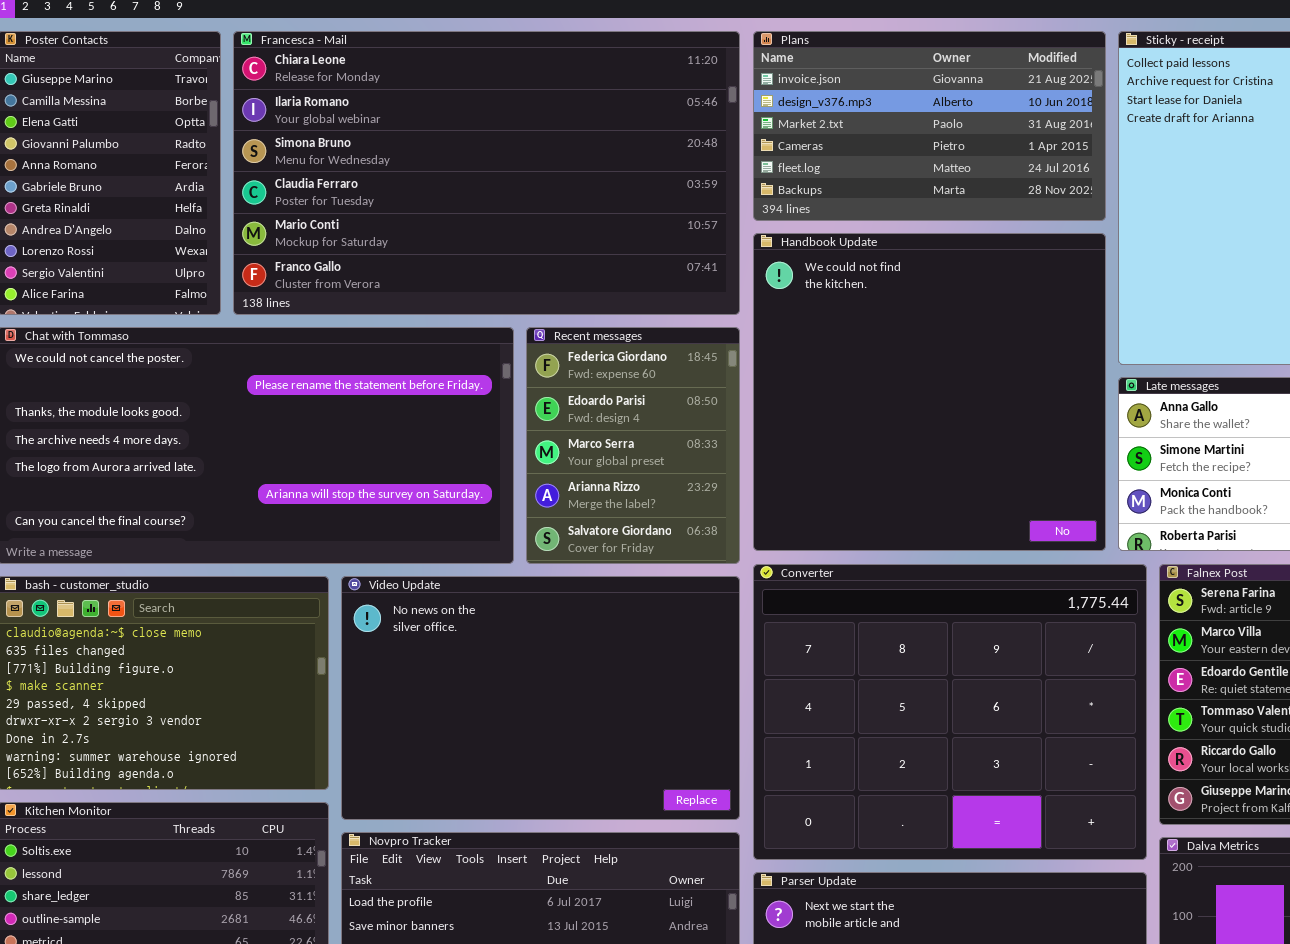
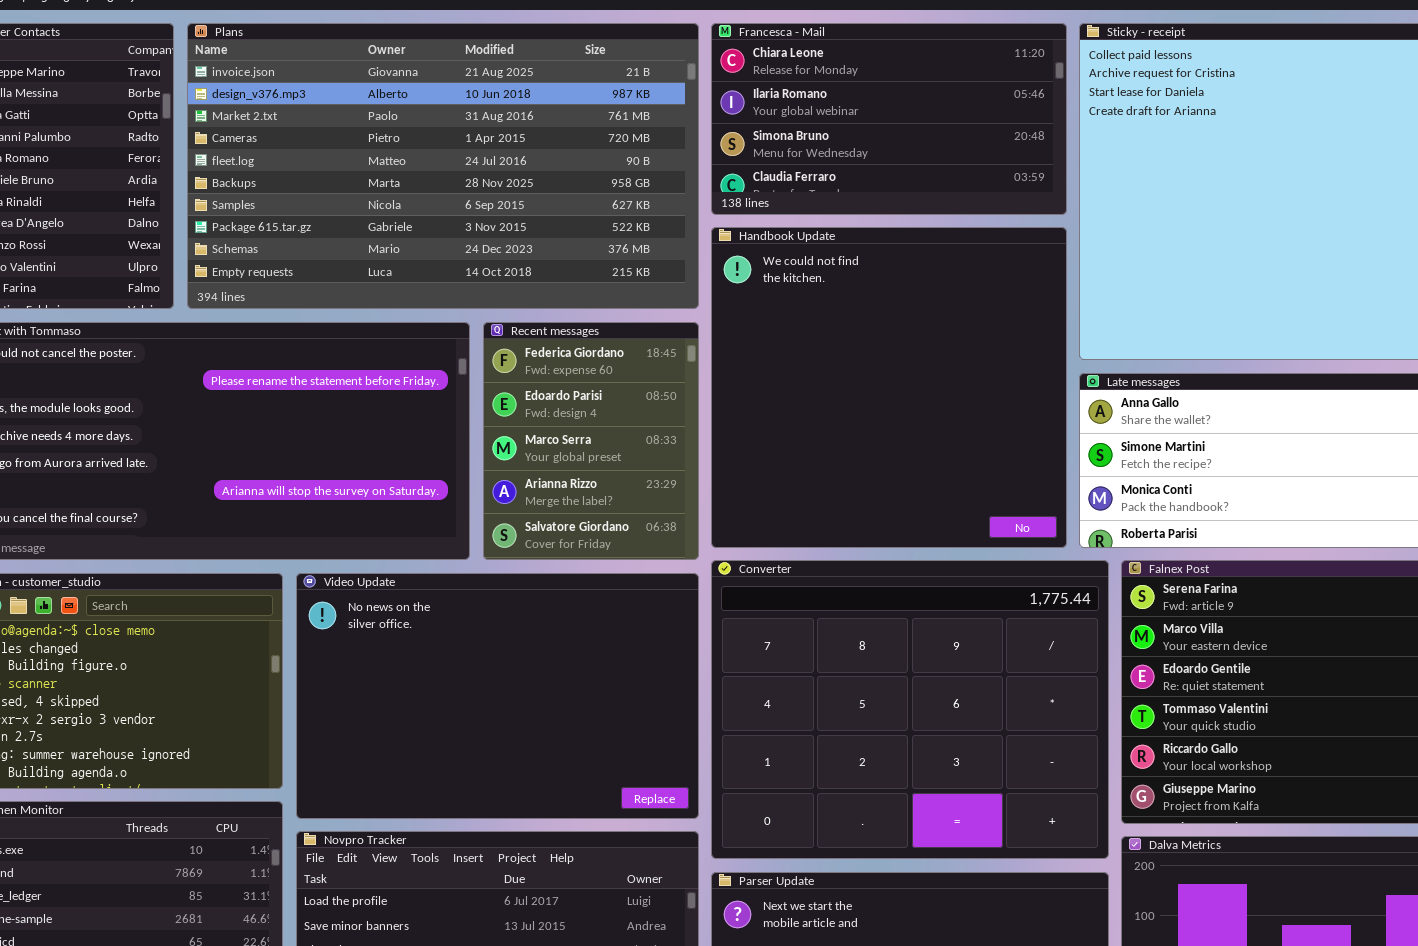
Francesca - Mail: [233,31,740,315] -> [711,23,1067,215], moved, resized
Plans: [753,31,1106,221] -> [187,23,699,309], moved, resized

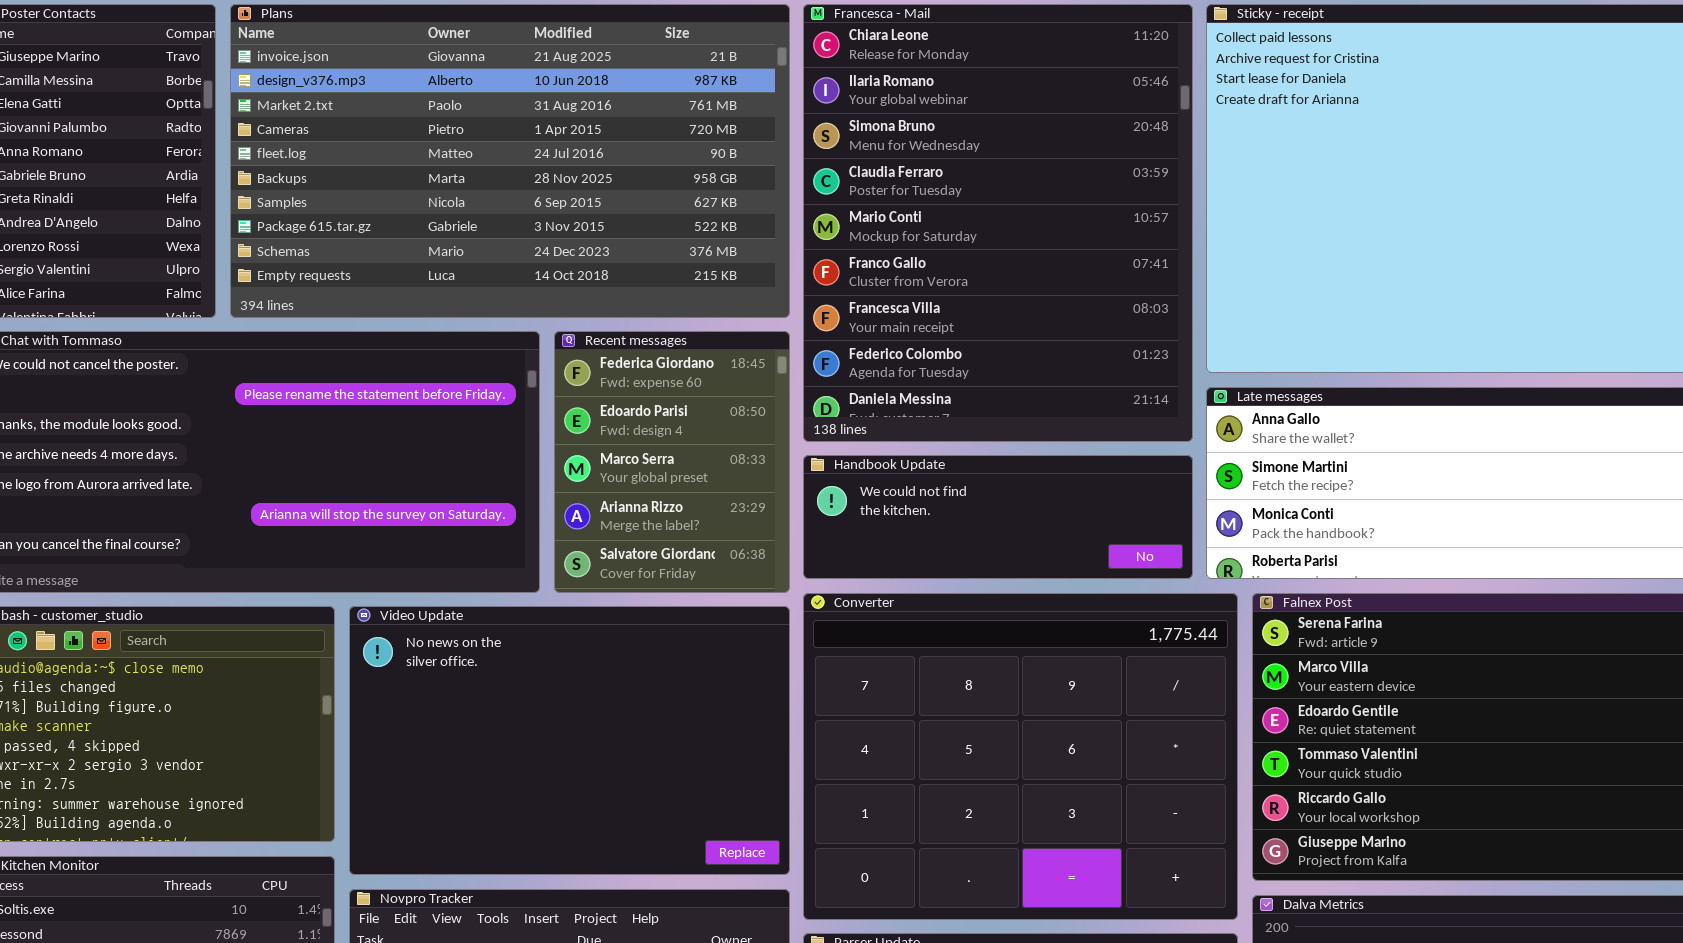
Francesca - Mail: [711,23,1067,215] -> [803,4,1193,442], resized
Handbook Update: [711,227,1067,548] -> [803,455,1193,579], resized

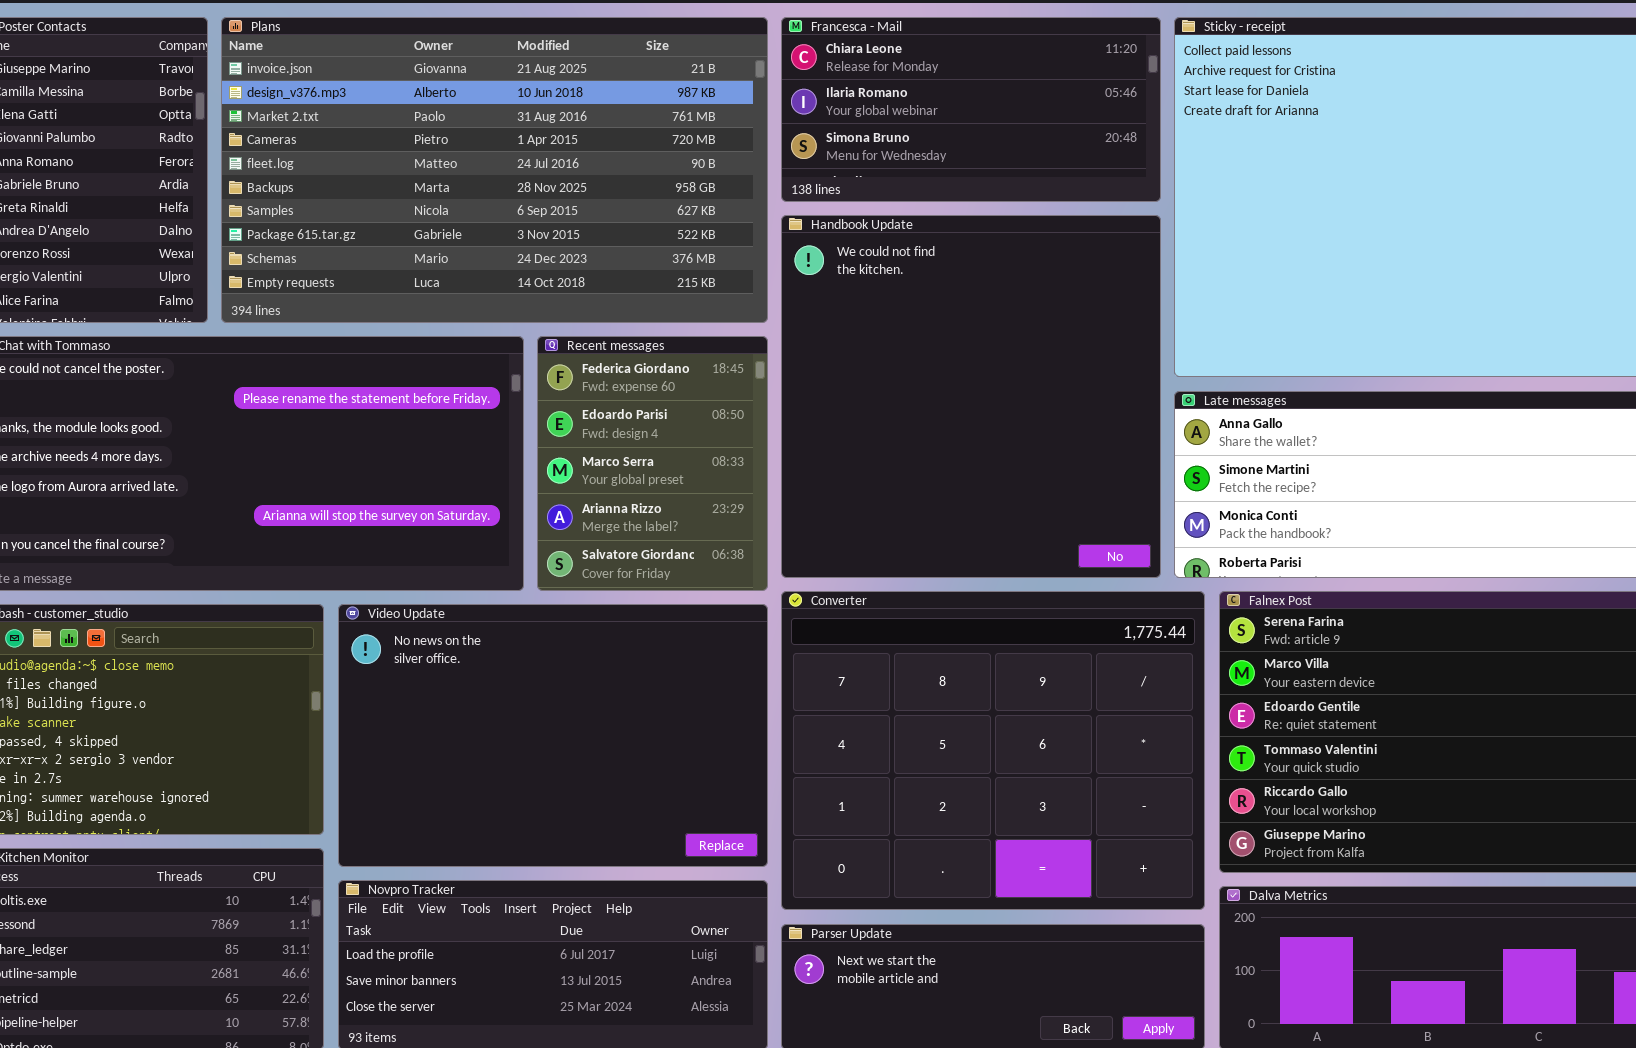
Francesca - Mail: [803,4,1193,442] -> [781,17,1161,202], resized
Handbook Update: [803,455,1193,579] -> [781,215,1161,578], resized

